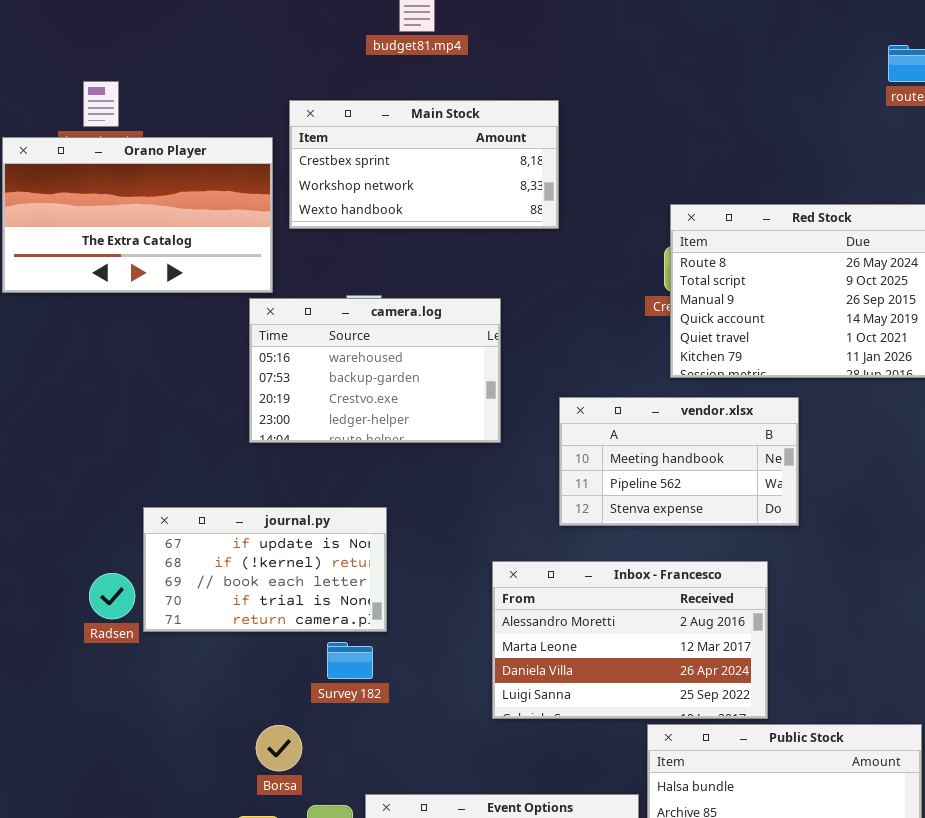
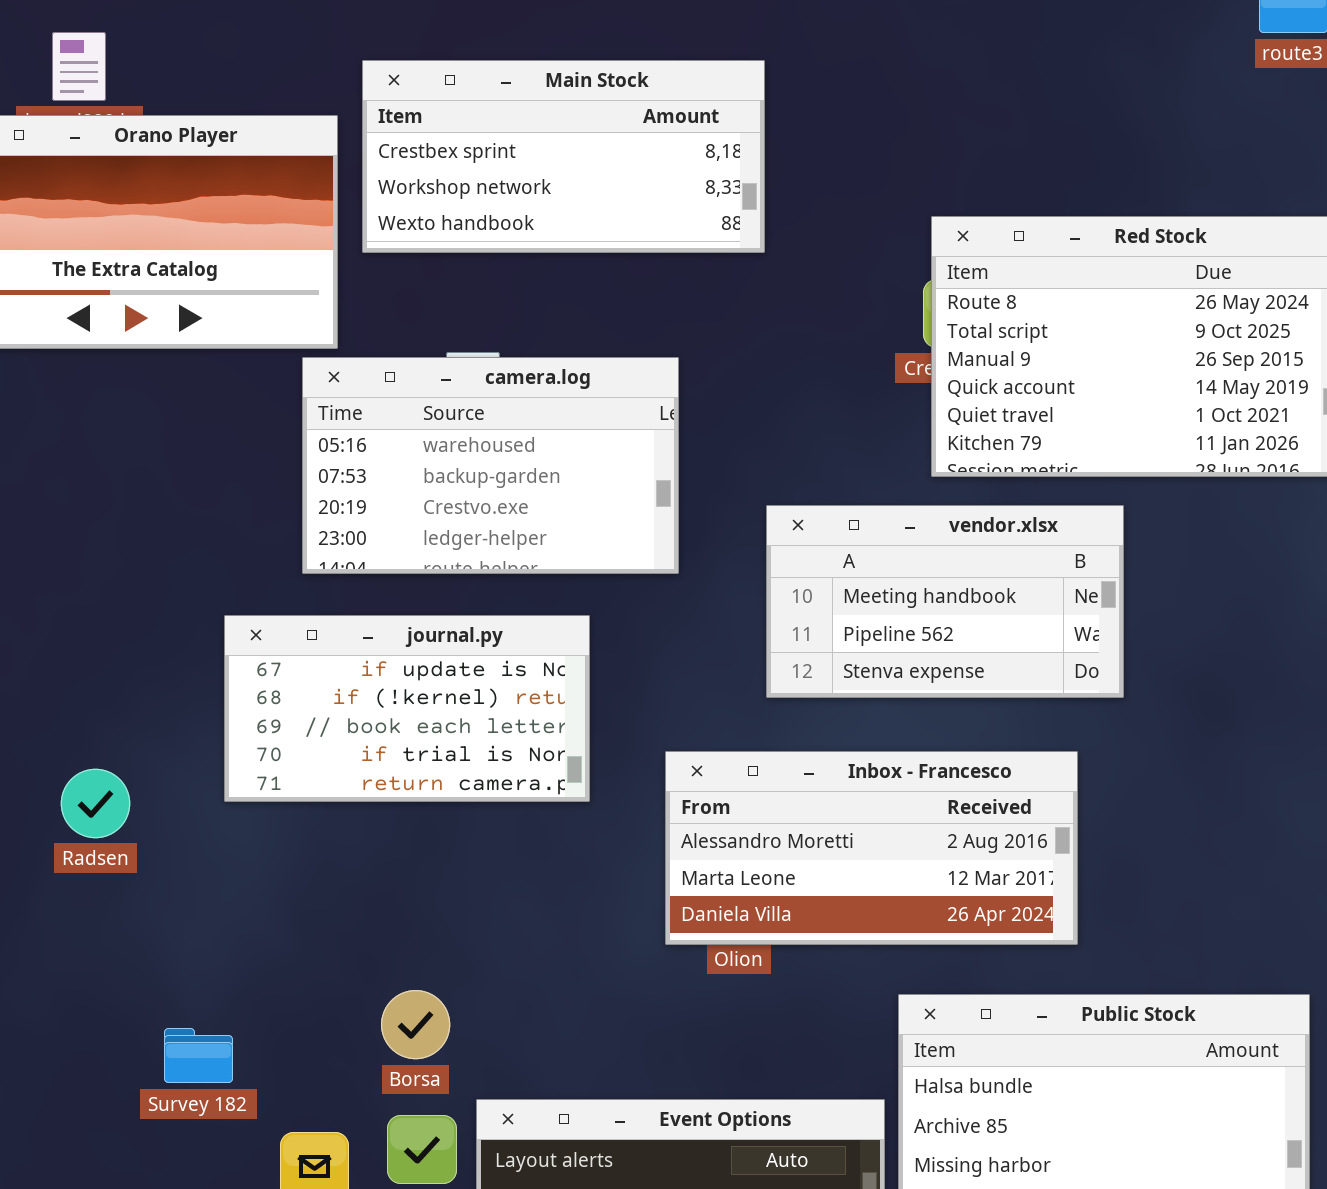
journal.py: [143,507,387,632] -> [224,615,590,802], moved
Inbox - Francesco: [492,561,768,719] -> [665,751,1078,945], resized
Survey 182: [327,642,373,679] -> [164,1028,233,1083], moved
Borsa: [256,725,302,771] -> [381,990,450,1059], moved

